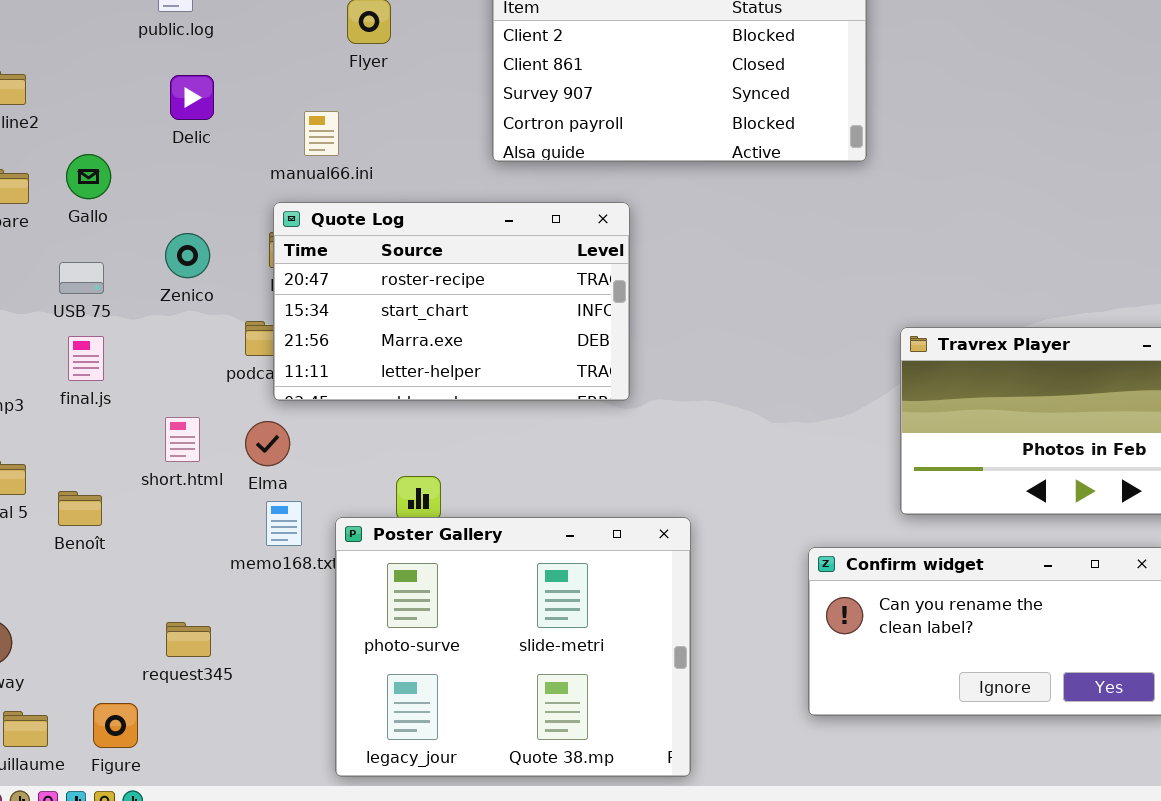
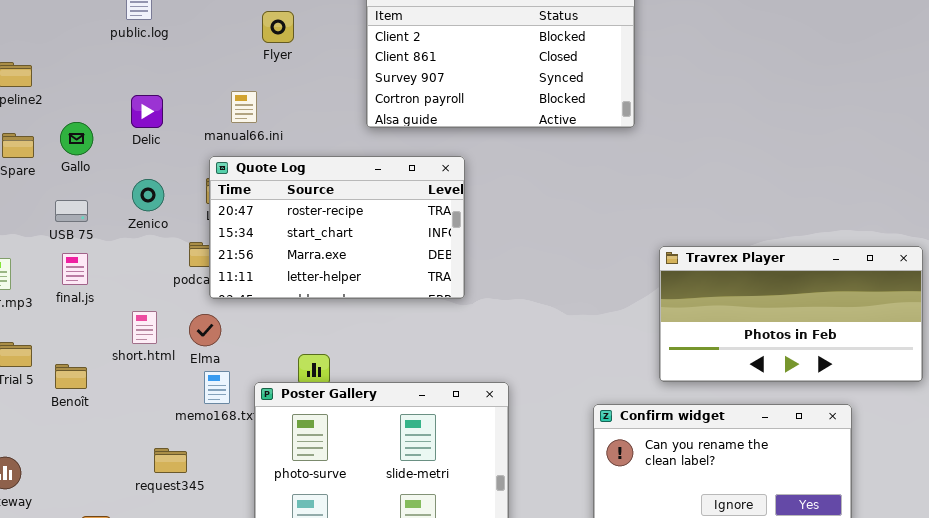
Delic: [170,75,214,120] -> [131,95,163,128], moved
request345: [166,622,211,657] -> [154,448,187,473], moved

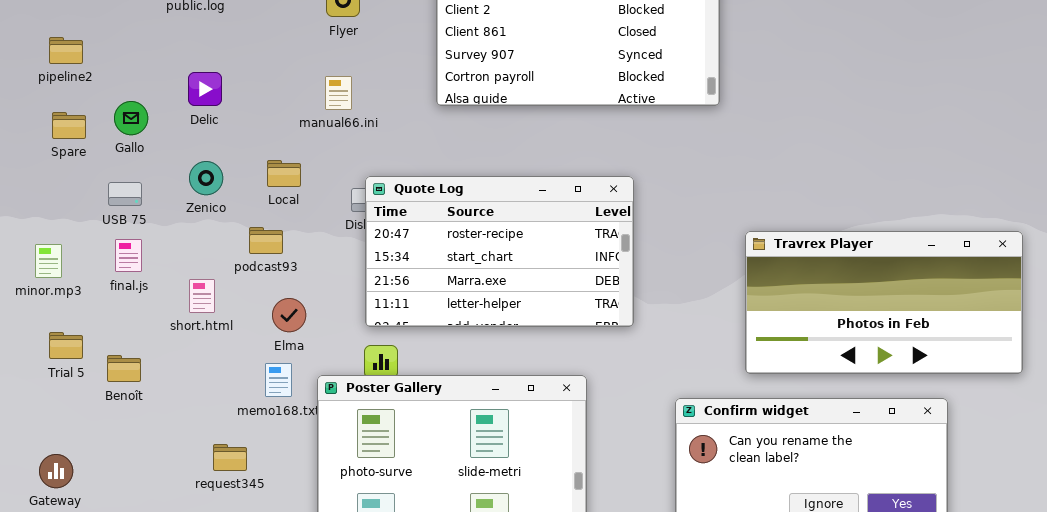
manual66.ini: [231,91,257,123] -> [325,76,352,110], moved
Quote Log: [209,156,465,299] -> [365,176,634,327], moved
short.html: [132,311,157,344] -> [189,279,215,313], moved
Elma: [189,314,221,346] -> [272,298,306,332], moved

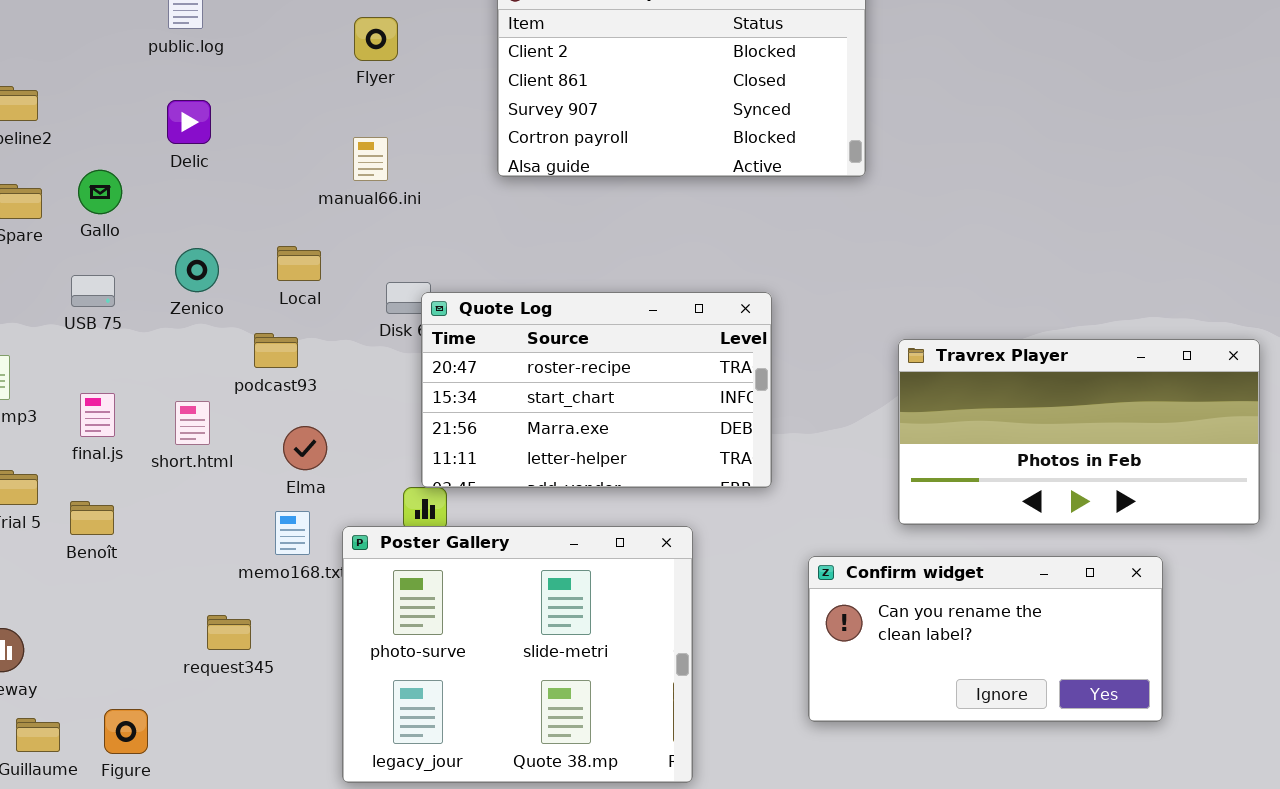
Delic: [188,72,222,106] -> [167,100,211,144], moved
Quote Log: [365,176,634,327] -> [421,292,772,488], moved
final.js: [115,239,142,272] -> [80,393,115,437], moved

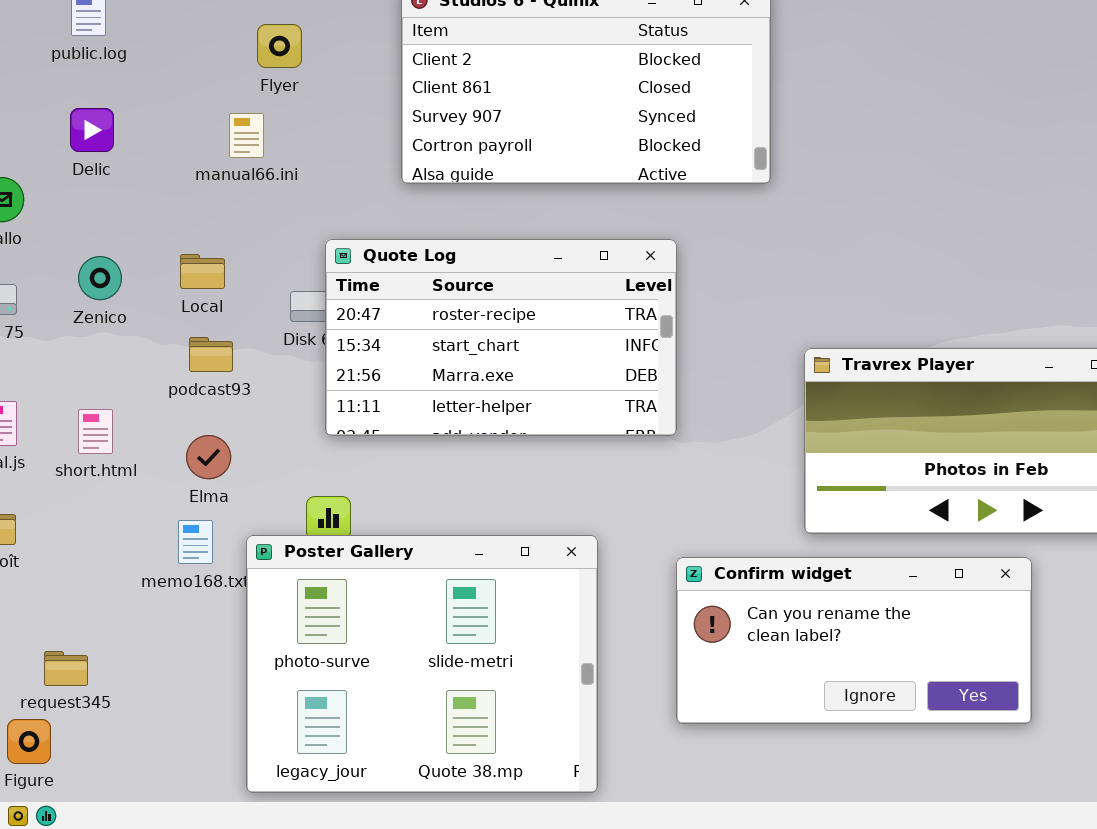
manual66.ini: [353,137,388,181] -> [229,113,264,158], moved
Quote Log: [421,292,772,488] -> [325,239,677,436], moved
podcast93: [254,333,298,368] -> [189,337,233,372], moved
Confirm widget: [808,556,1163,722] -> [676,557,1032,724], moved
request345: [207,615,251,650] -> [44,651,88,686], moved

